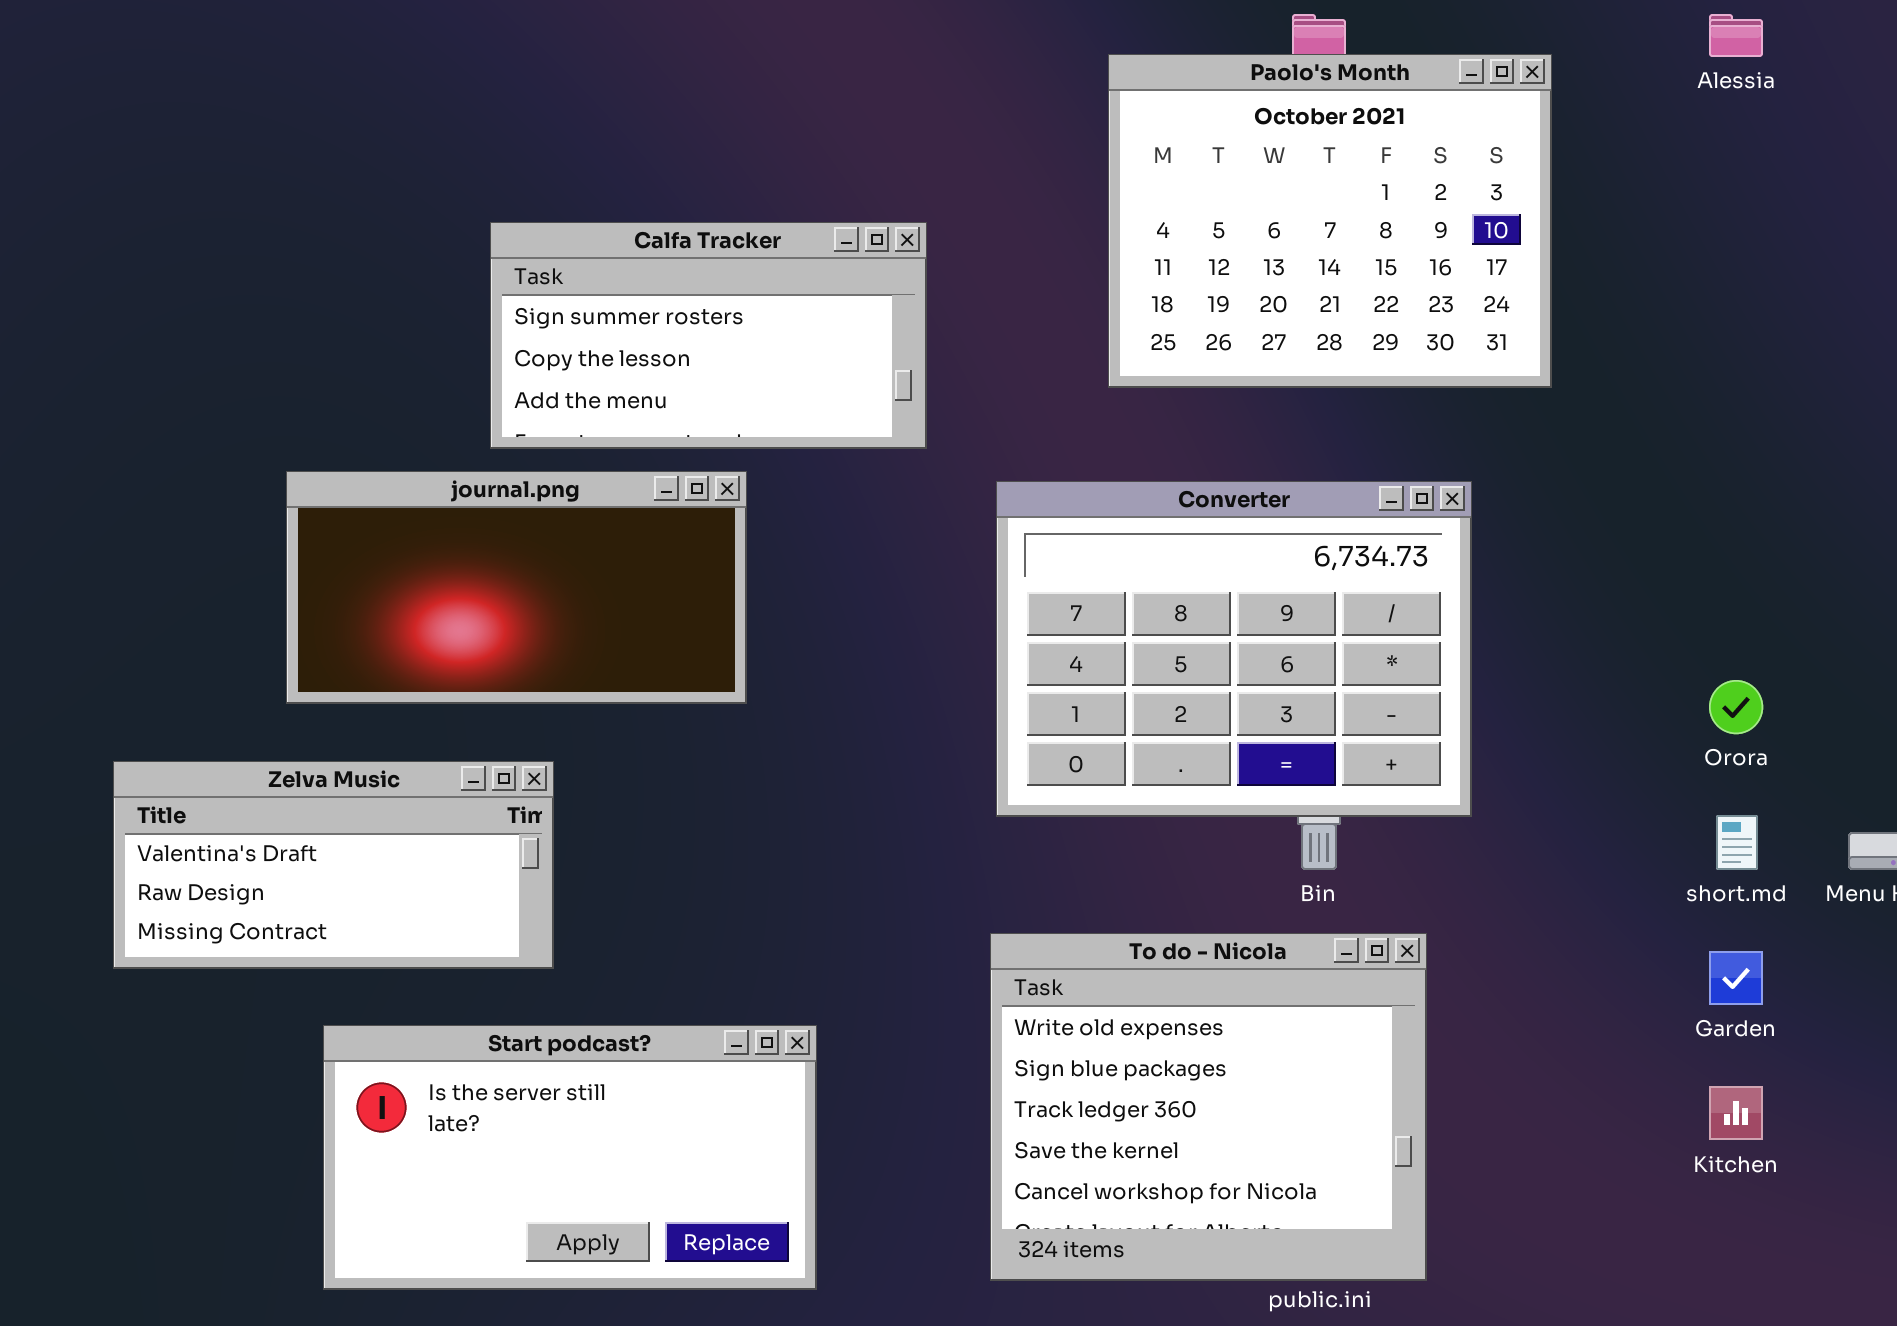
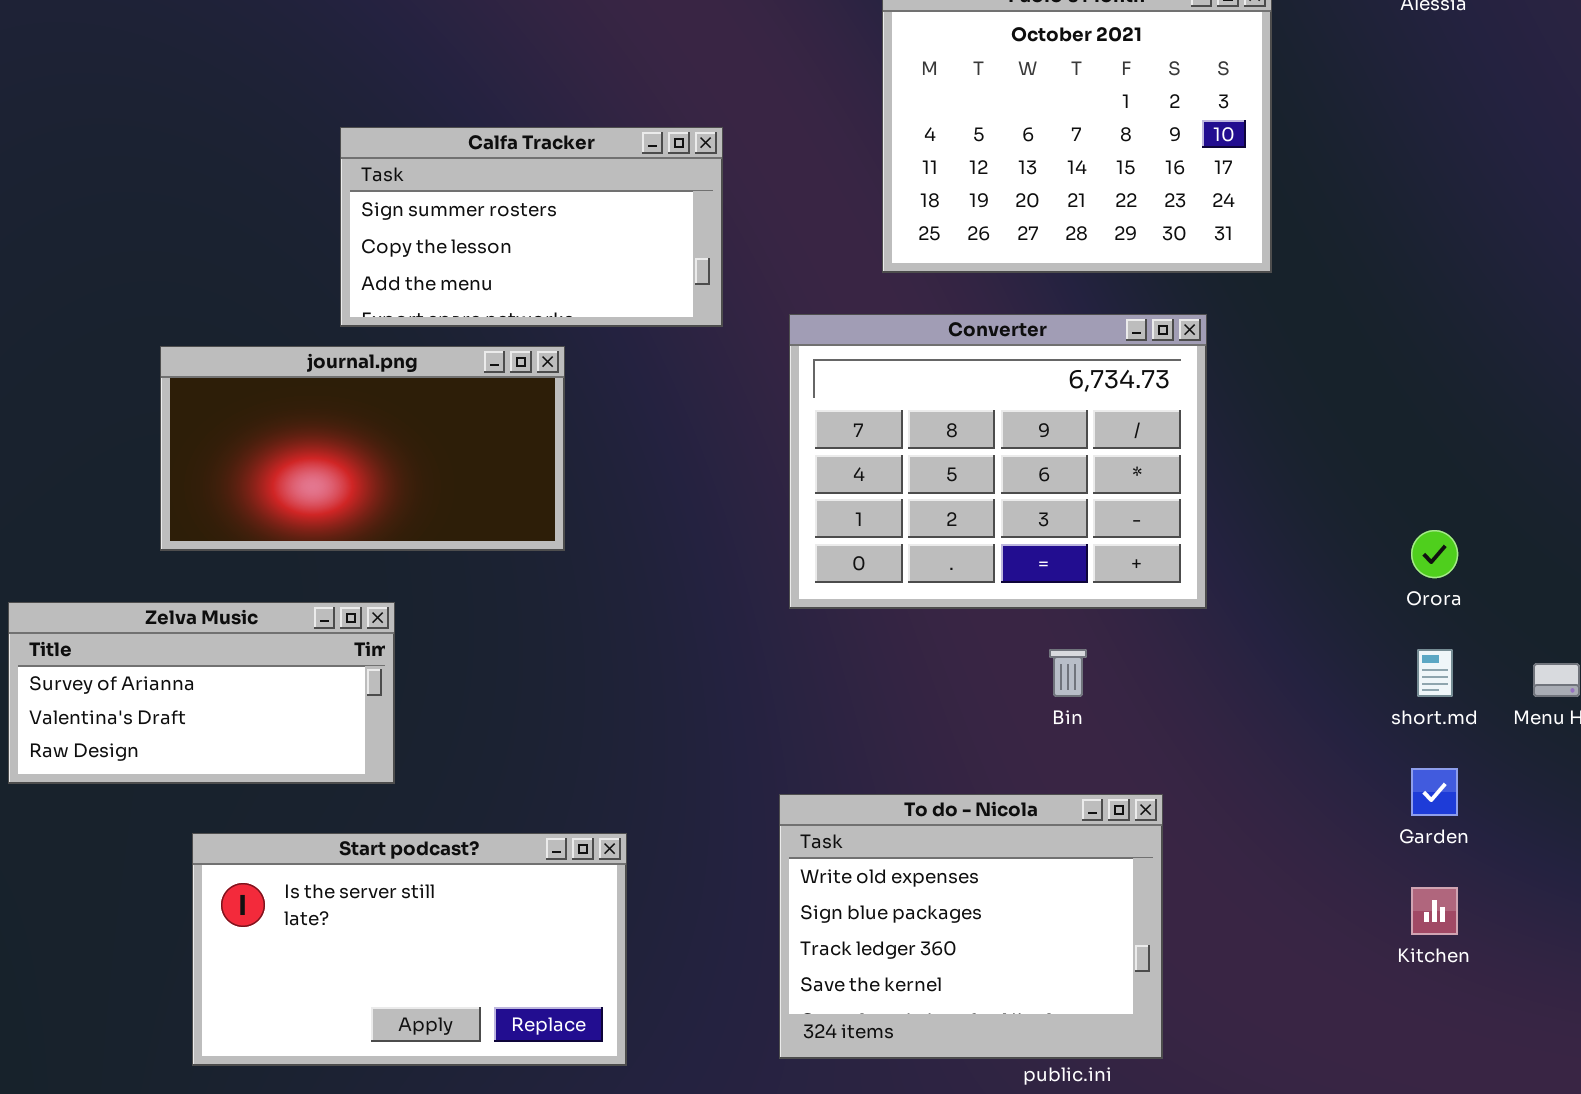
Converter: [996,481,1472,817] -> [789,314,1207,609], moved
Zelva Music: [113,761,554,969] -> [8,602,395,784], scrolled up 1 row
To do - Nicola: [990,933,1427,1281] -> [779,794,1163,1059], resized

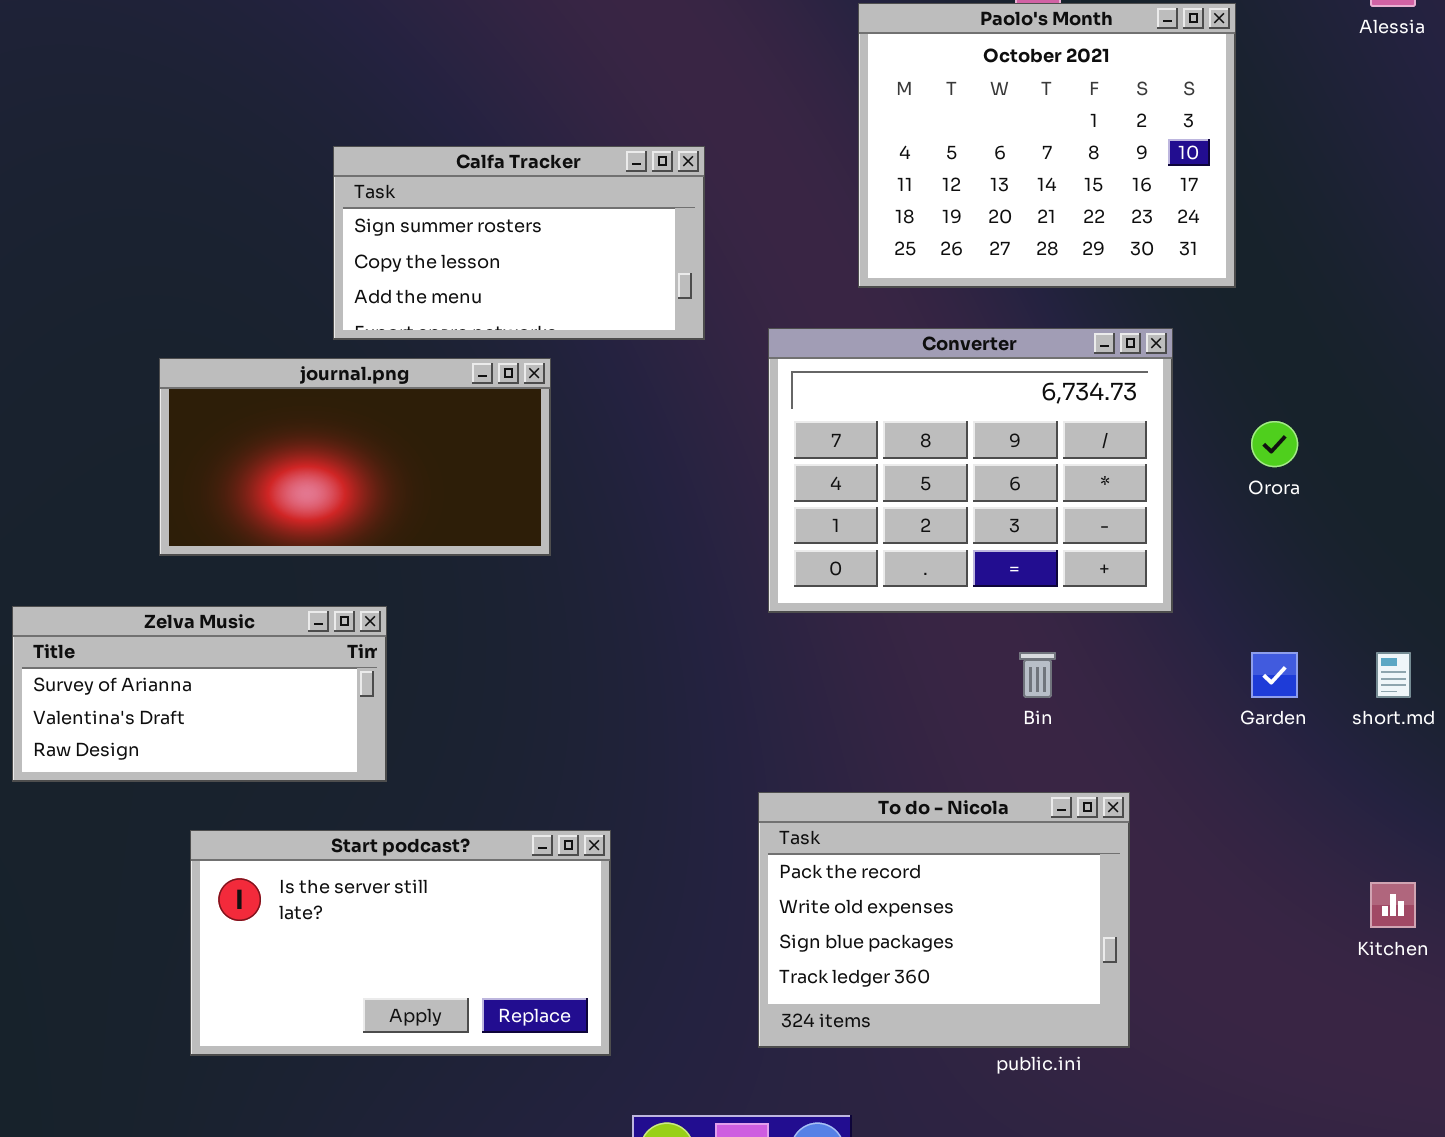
Orora: [1411,530,1458,578] -> [1251,421,1298,467], moved
Garden: [1411,768,1458,816] -> [1251,652,1298,698], moved
To do - Nicola: [779,794,1163,1059] -> [758,792,1130,1048], scrolled up 1 row

